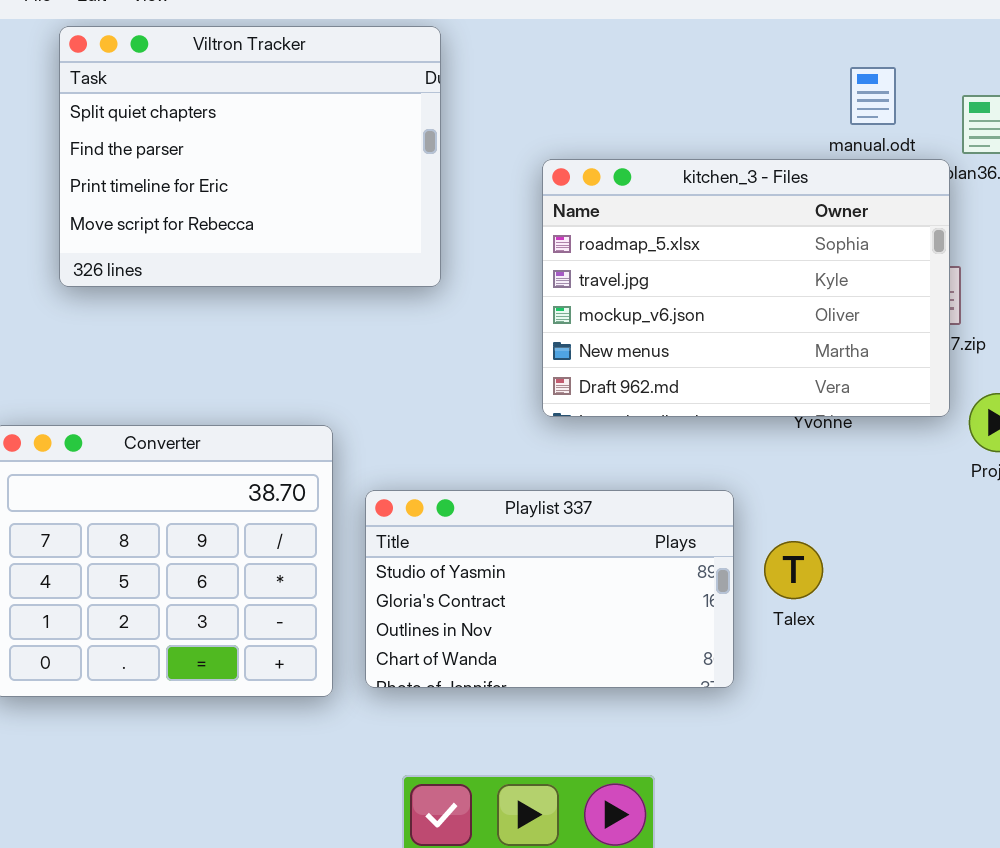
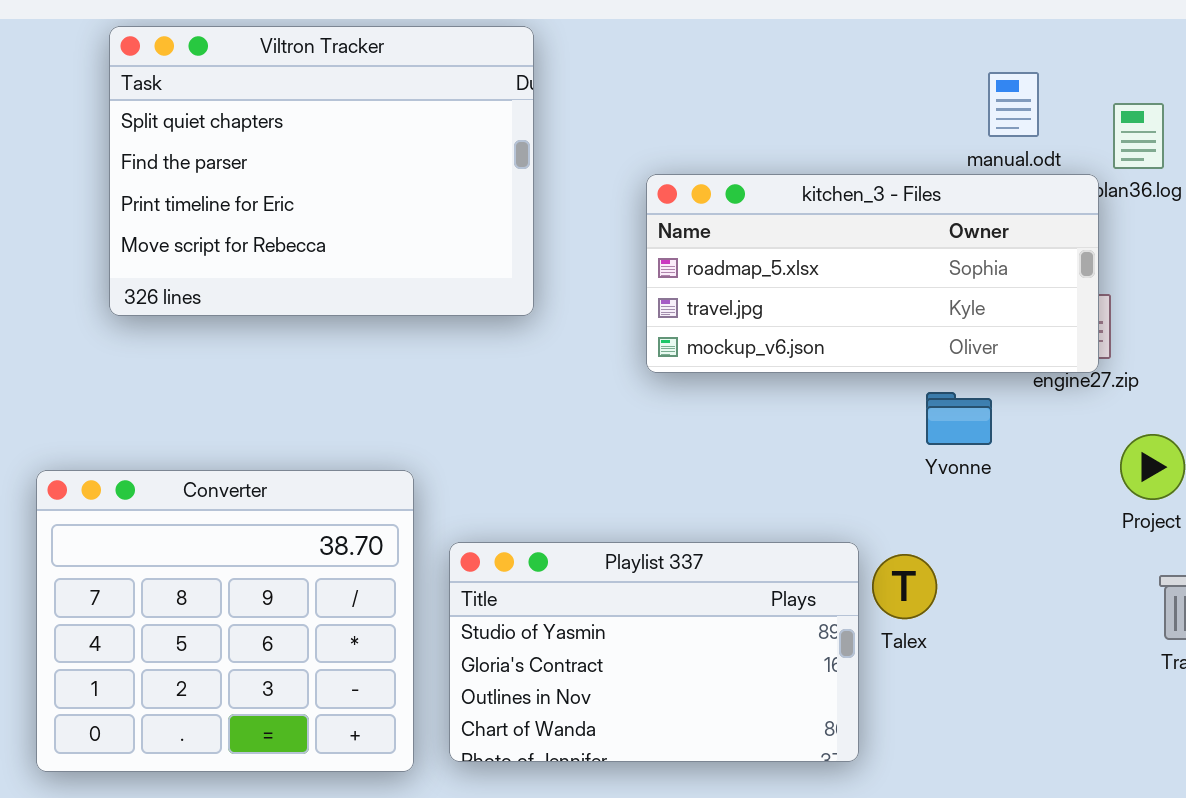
kitchen_3 - Files: [542,159,950,417] -> [646,174,1099,373], resized
Talex: [764,541,823,599] -> [872,554,937,619], moved

